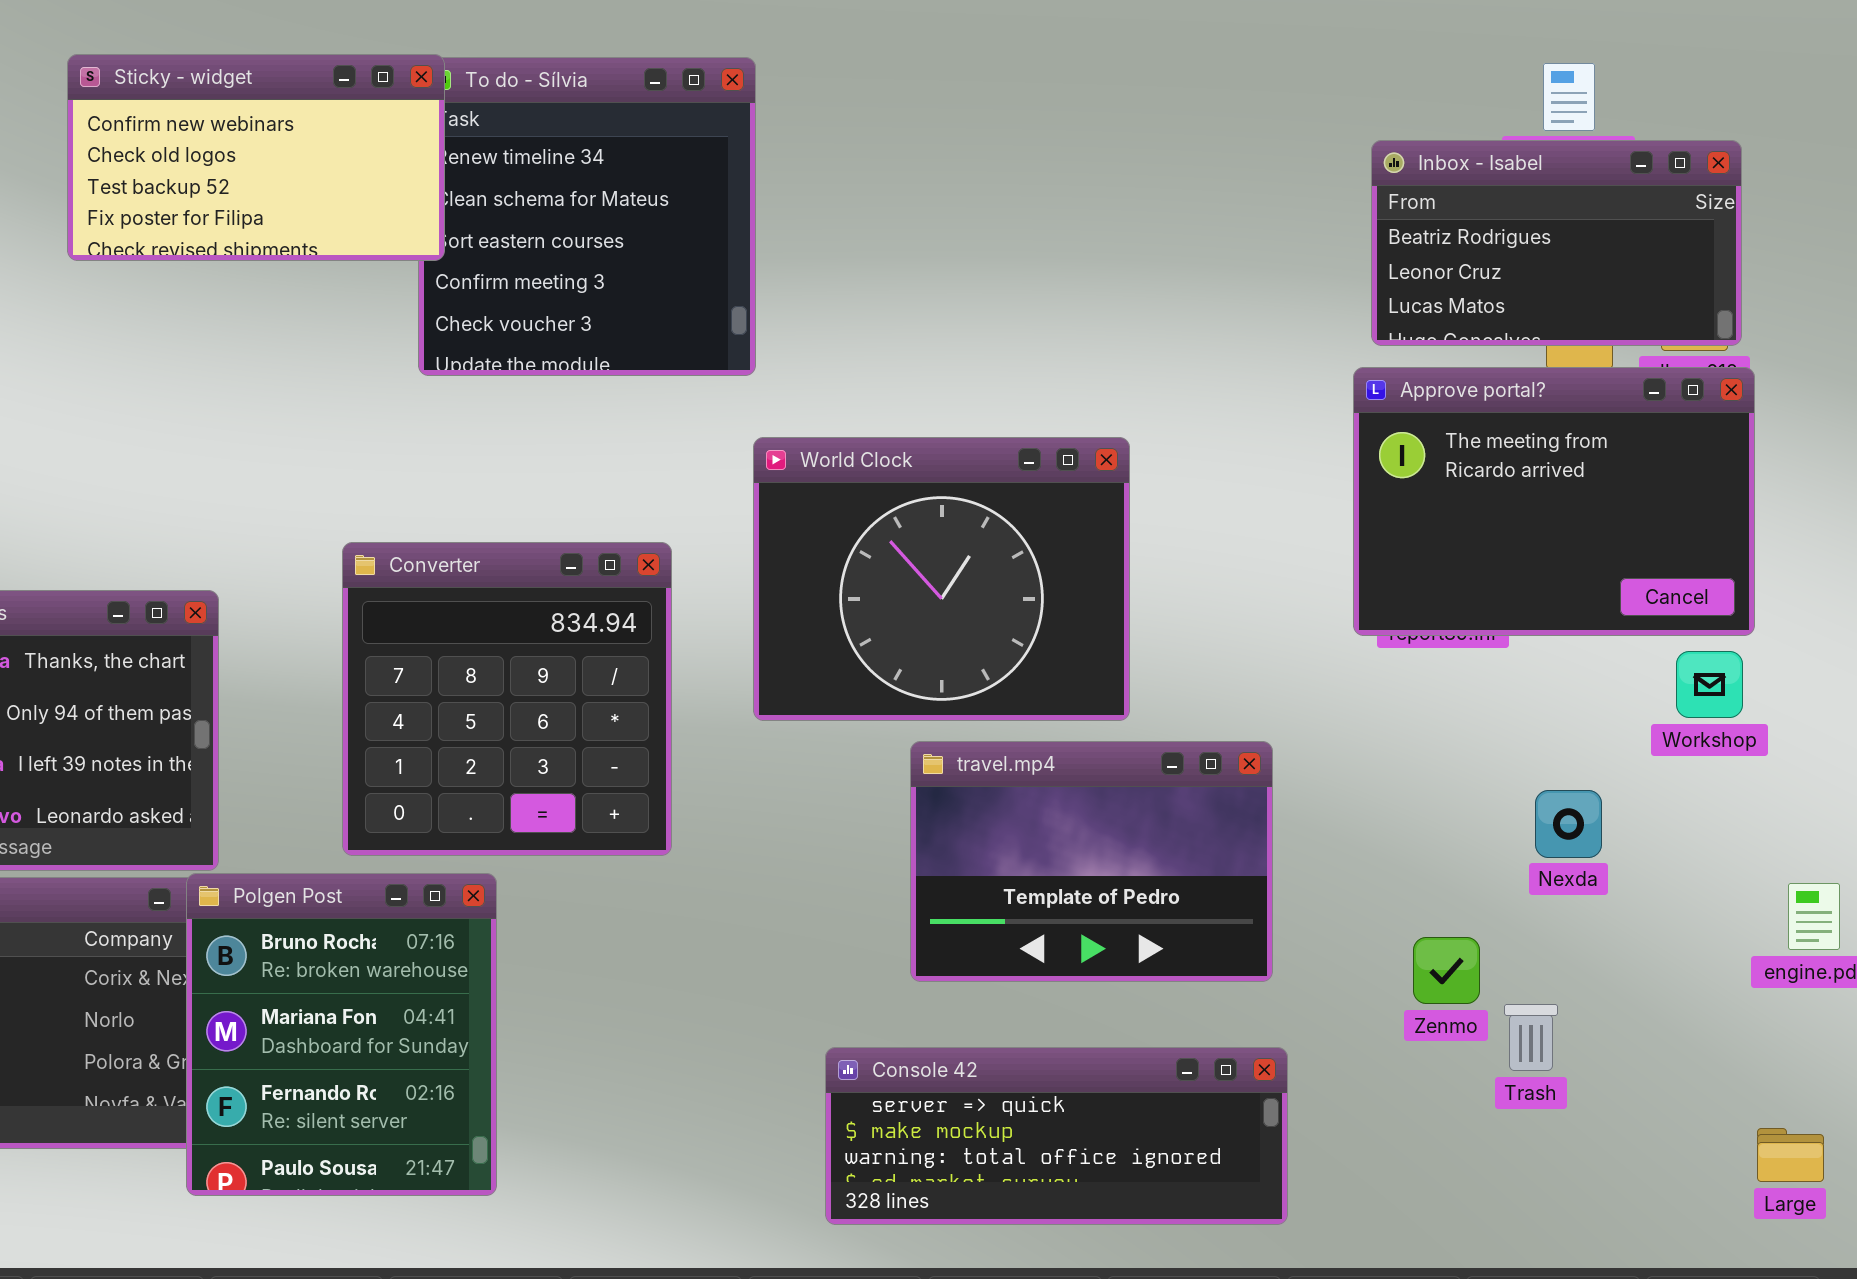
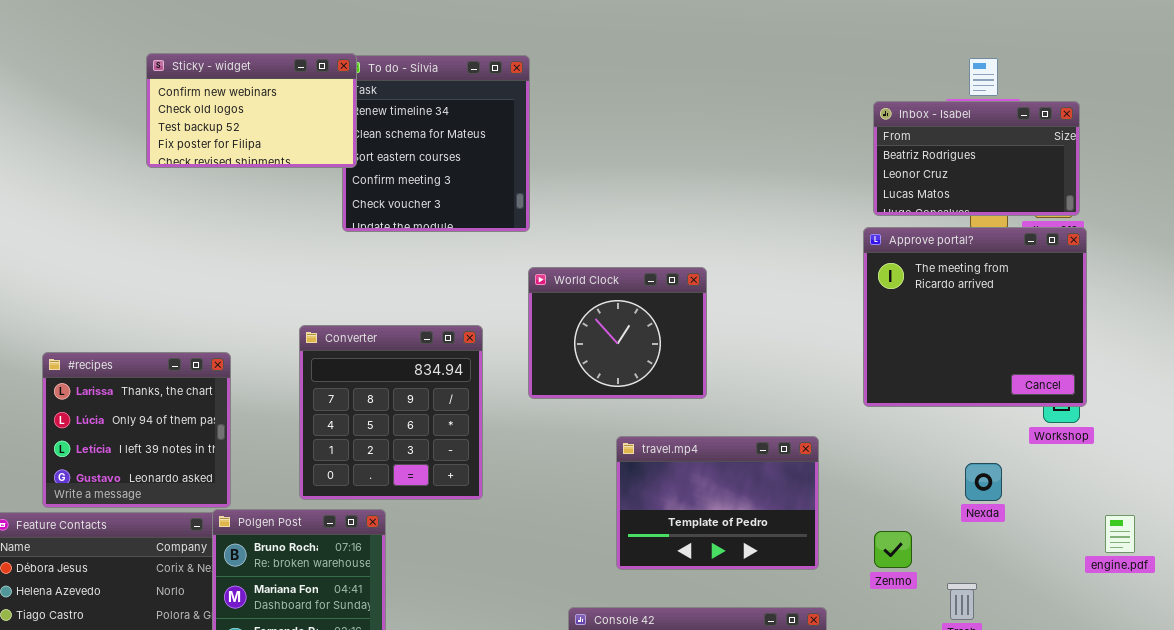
Approve portal?: [1353,367,1755,636] -> [863,227,1087,407], resized
World Clock: [753,437,1130,721] -> [528,267,707,399], resized
Zenmo: [1413,937,1480,1004] -> [874,531,912,568], moved

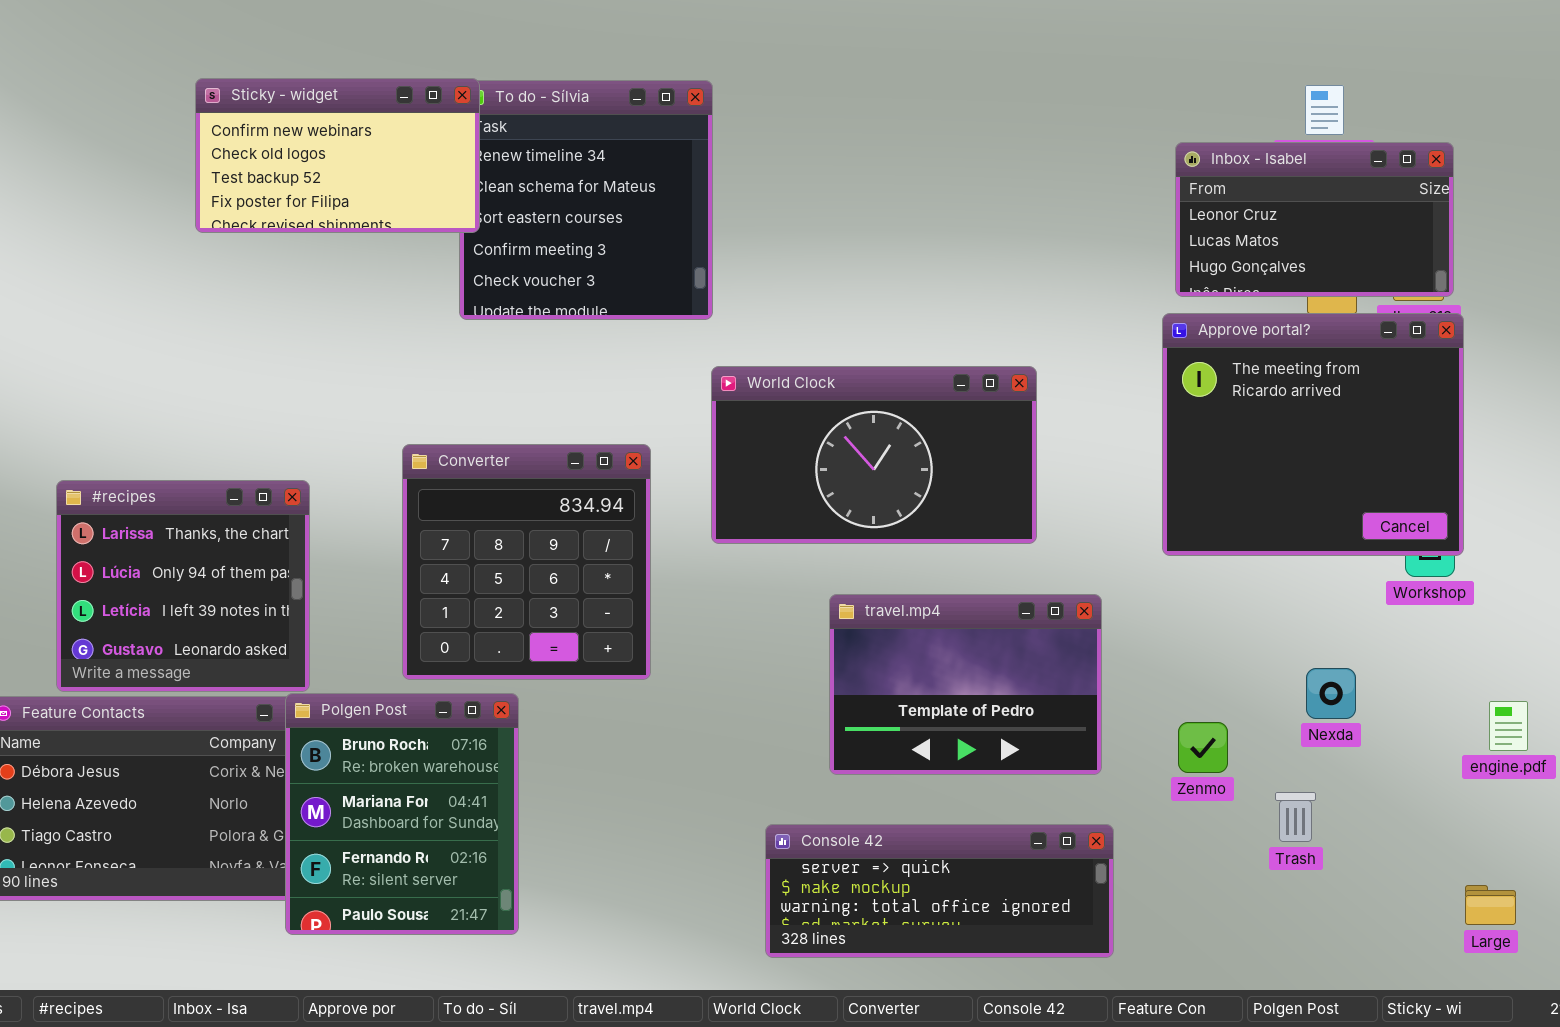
Inbox - Isabel: [873,101,1080,216] -> [1175,142,1454,297], scrolled down 1 row
World Clock: [528,267,707,399] -> [711,366,1037,544], resized
Nexda: [965,463,1002,501] -> [1306,668,1356,719], moved

